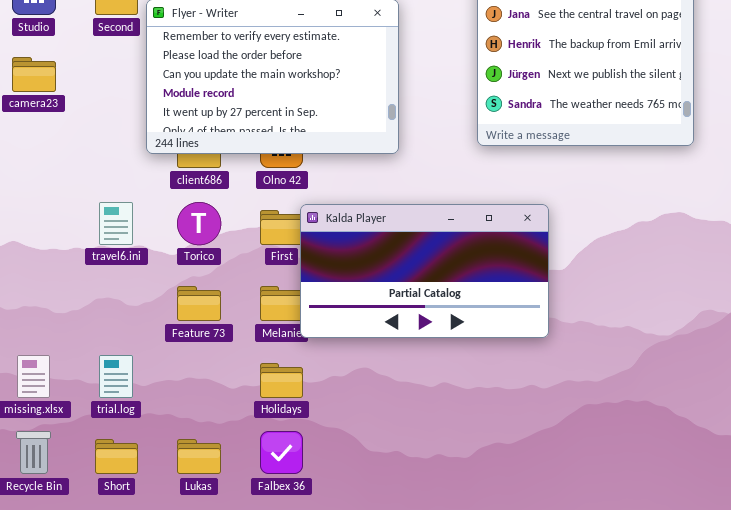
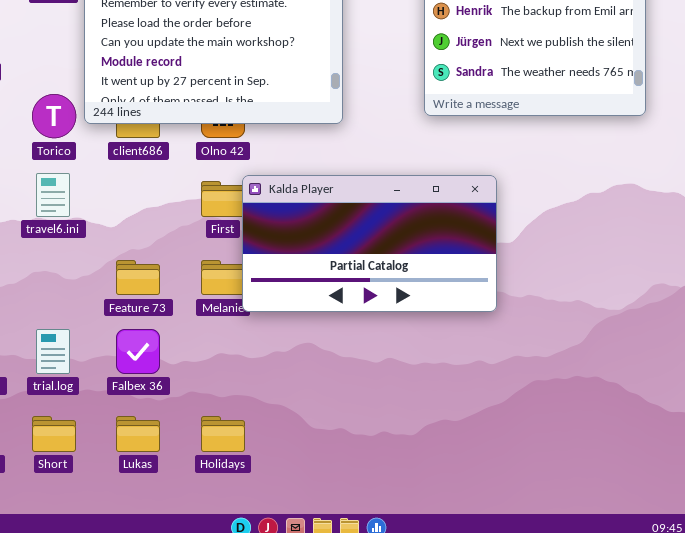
Torico: [177,202,221,245] -> [32,94,76,138], moved
Holidays: [260,363,303,398] -> [201,416,245,452], moved
Falbex 36: [260,431,303,474] -> [116,329,160,374], moved

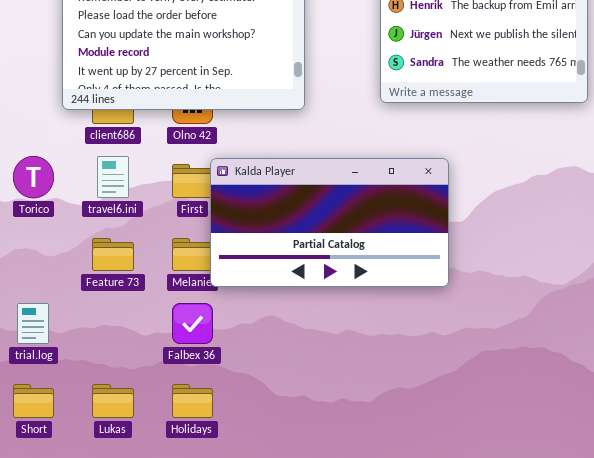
Torico: [32,94,76,138] -> [13,156,54,198], moved
travel6.ini: [36,173,70,217] -> [97,156,129,198], moved
Falbex 36: [116,329,160,374] -> [172,303,213,344], moved

